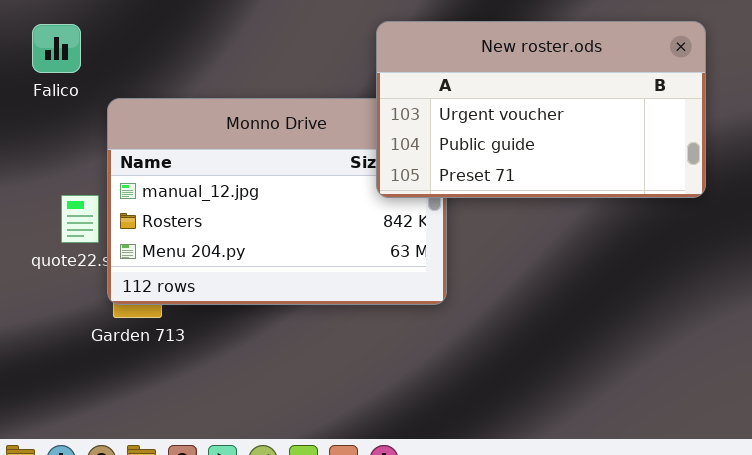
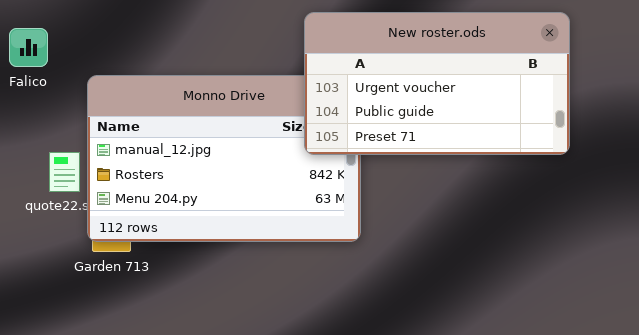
Falico: [32,24,81,73] -> [9,28,48,67], moved

